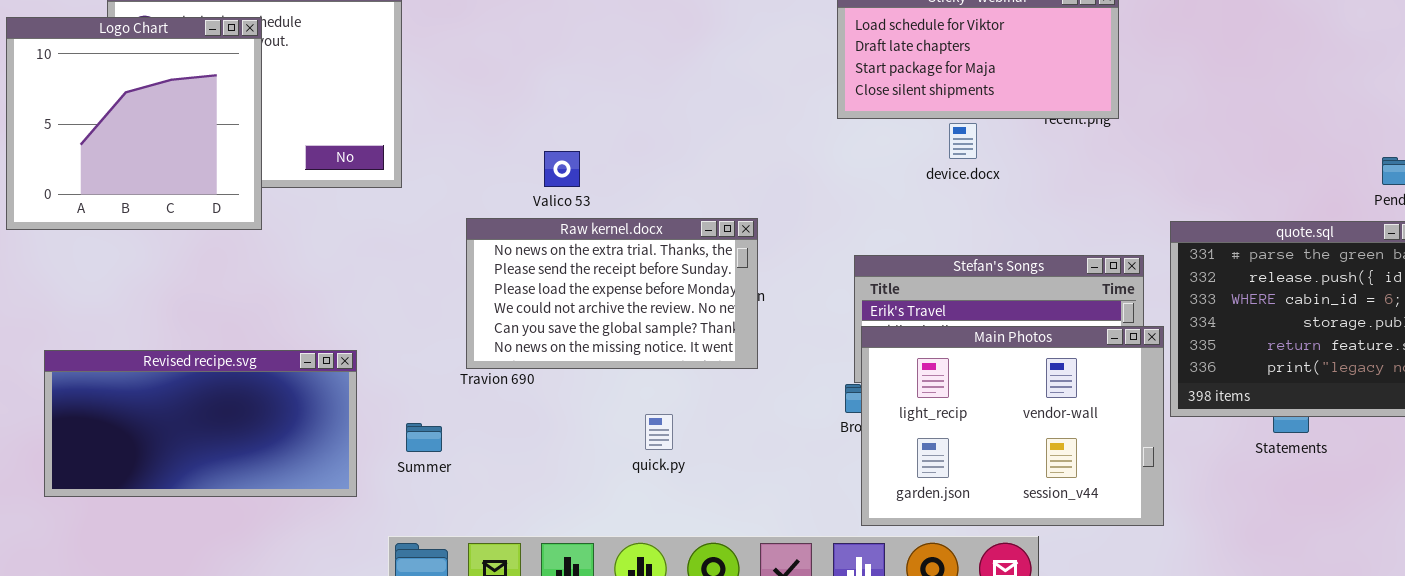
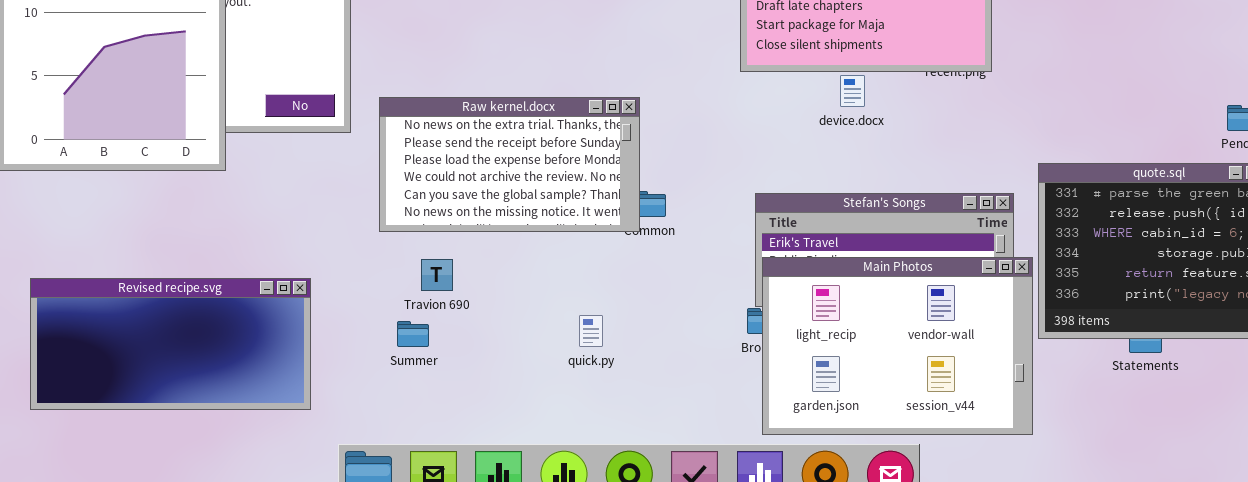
Raw kernel.docx: [466,218,758,369] -> [379,97,640,232], moved
quick.py: [645,414,673,450] -> [579,315,603,347], moved
Summer: [406,423,442,452] -> [397,321,429,347], moved

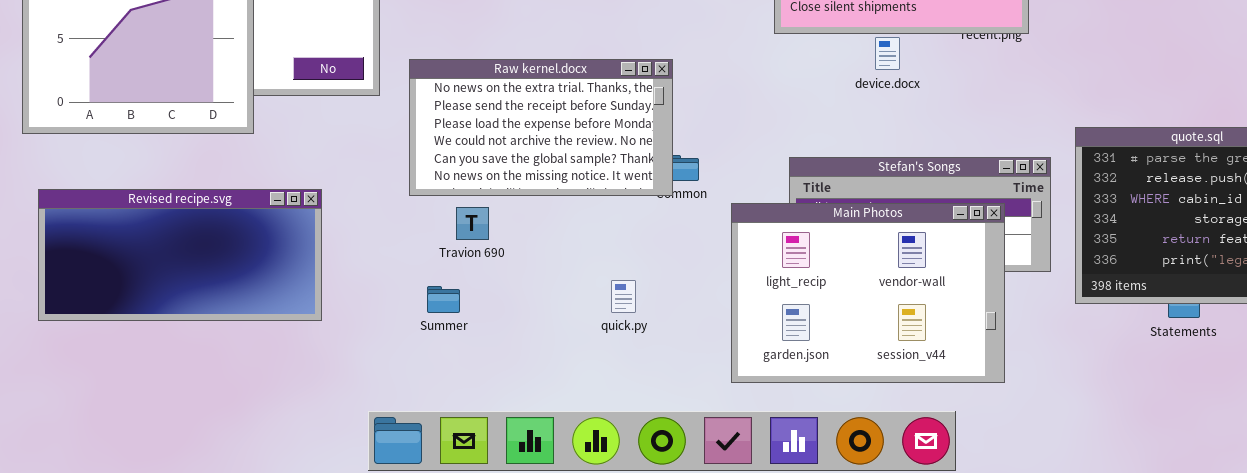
Main Photos: [762,257,1033,435] -> [731,203,1005,383], moved
Travion 690: [421,259,453,291] -> [456,207,489,240], moved
Revised recipe.svg: [30,278,311,410] -> [38,189,322,321], moved

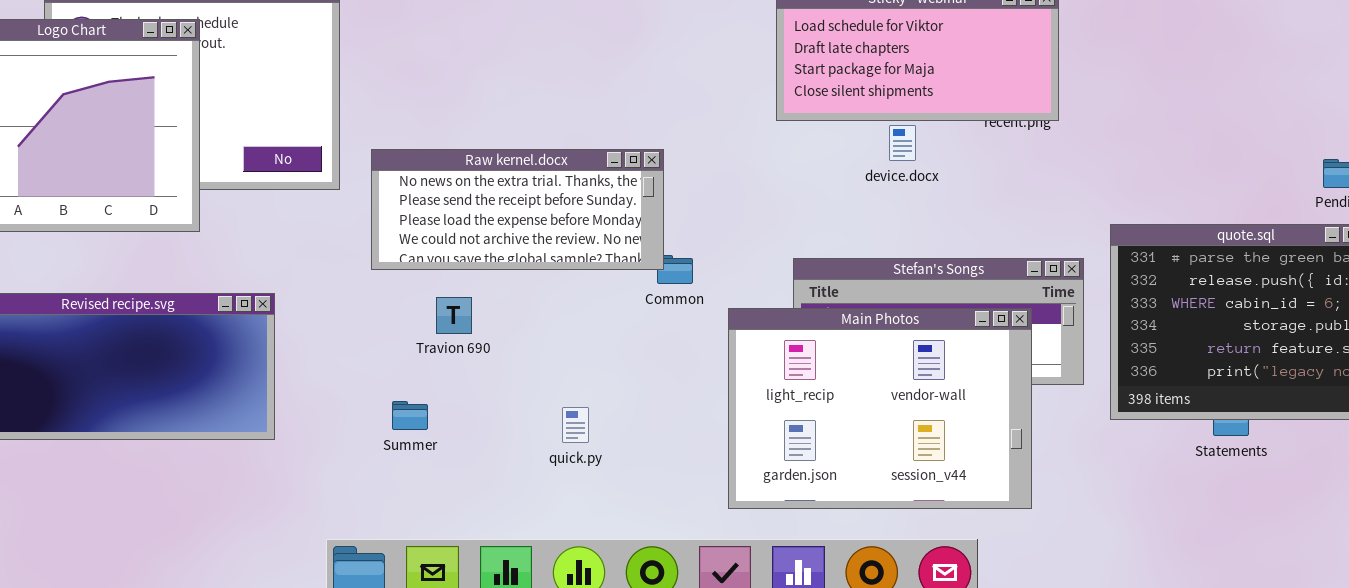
Raw kernel.docx: [409,59,673,196] -> [371,149,664,270], resized
Travion 690: [456,207,489,240] -> [436,297,472,334], moved
quick.py: [611,280,636,313] -> [562,407,589,443], moved

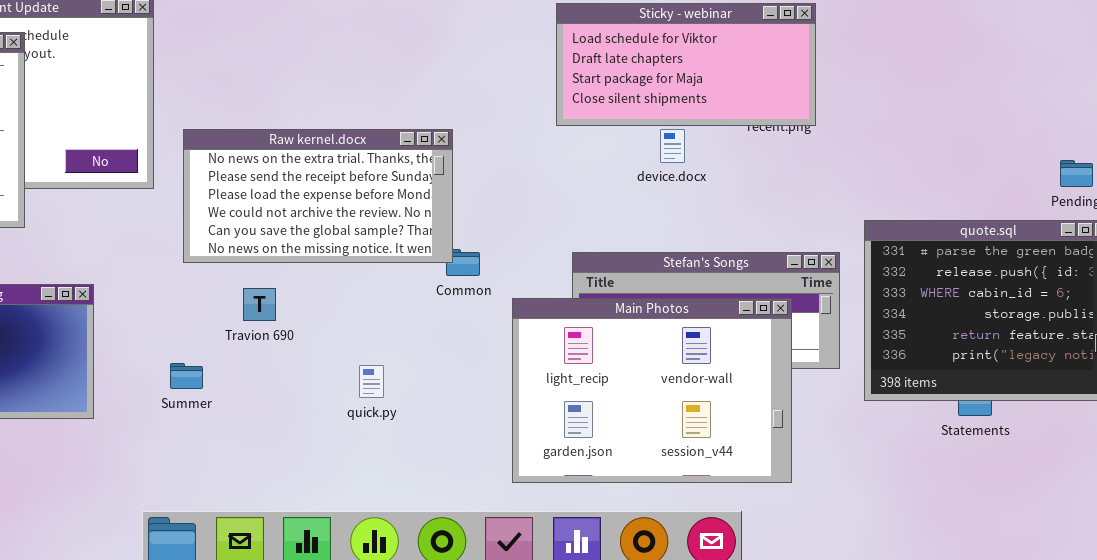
Raw kernel.docx: [371,149,664,270] -> [183,129,453,263], resized
Summer: [392,401,428,430] -> [170,363,203,389], moved
quick.py: [562,407,589,443] -> [359,365,384,398], moved

